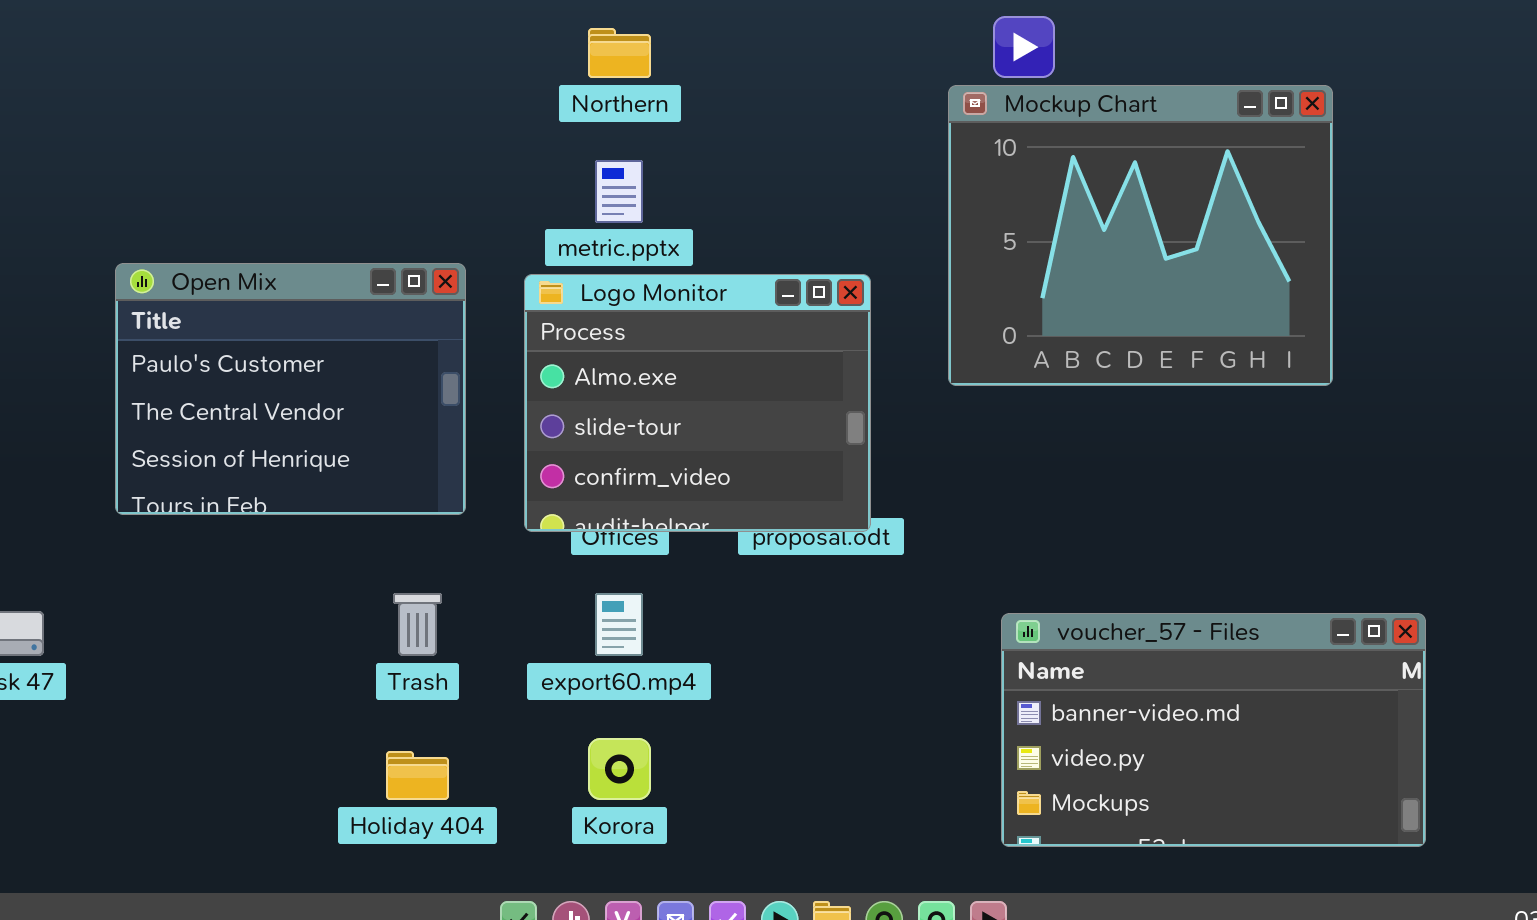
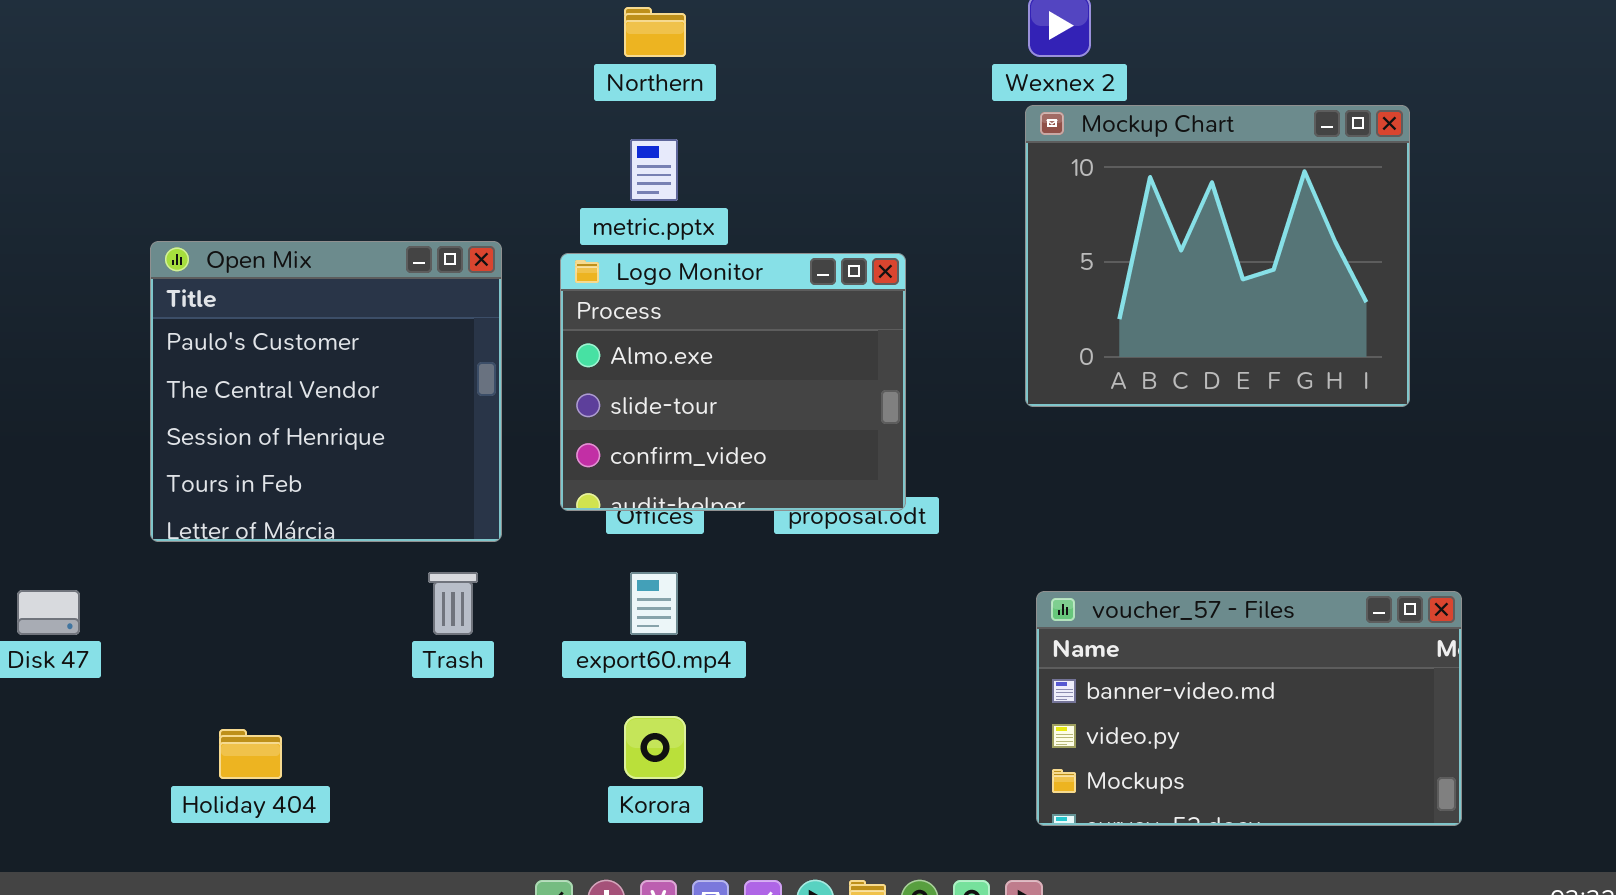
Mockup Chart: [948,85,1333,386] -> [1025,105,1410,407], moved
Open Mix: [115,263,466,515] -> [150,241,502,542], resized
Holiday 404: [386,751,449,800] -> [219,729,282,779], moved

